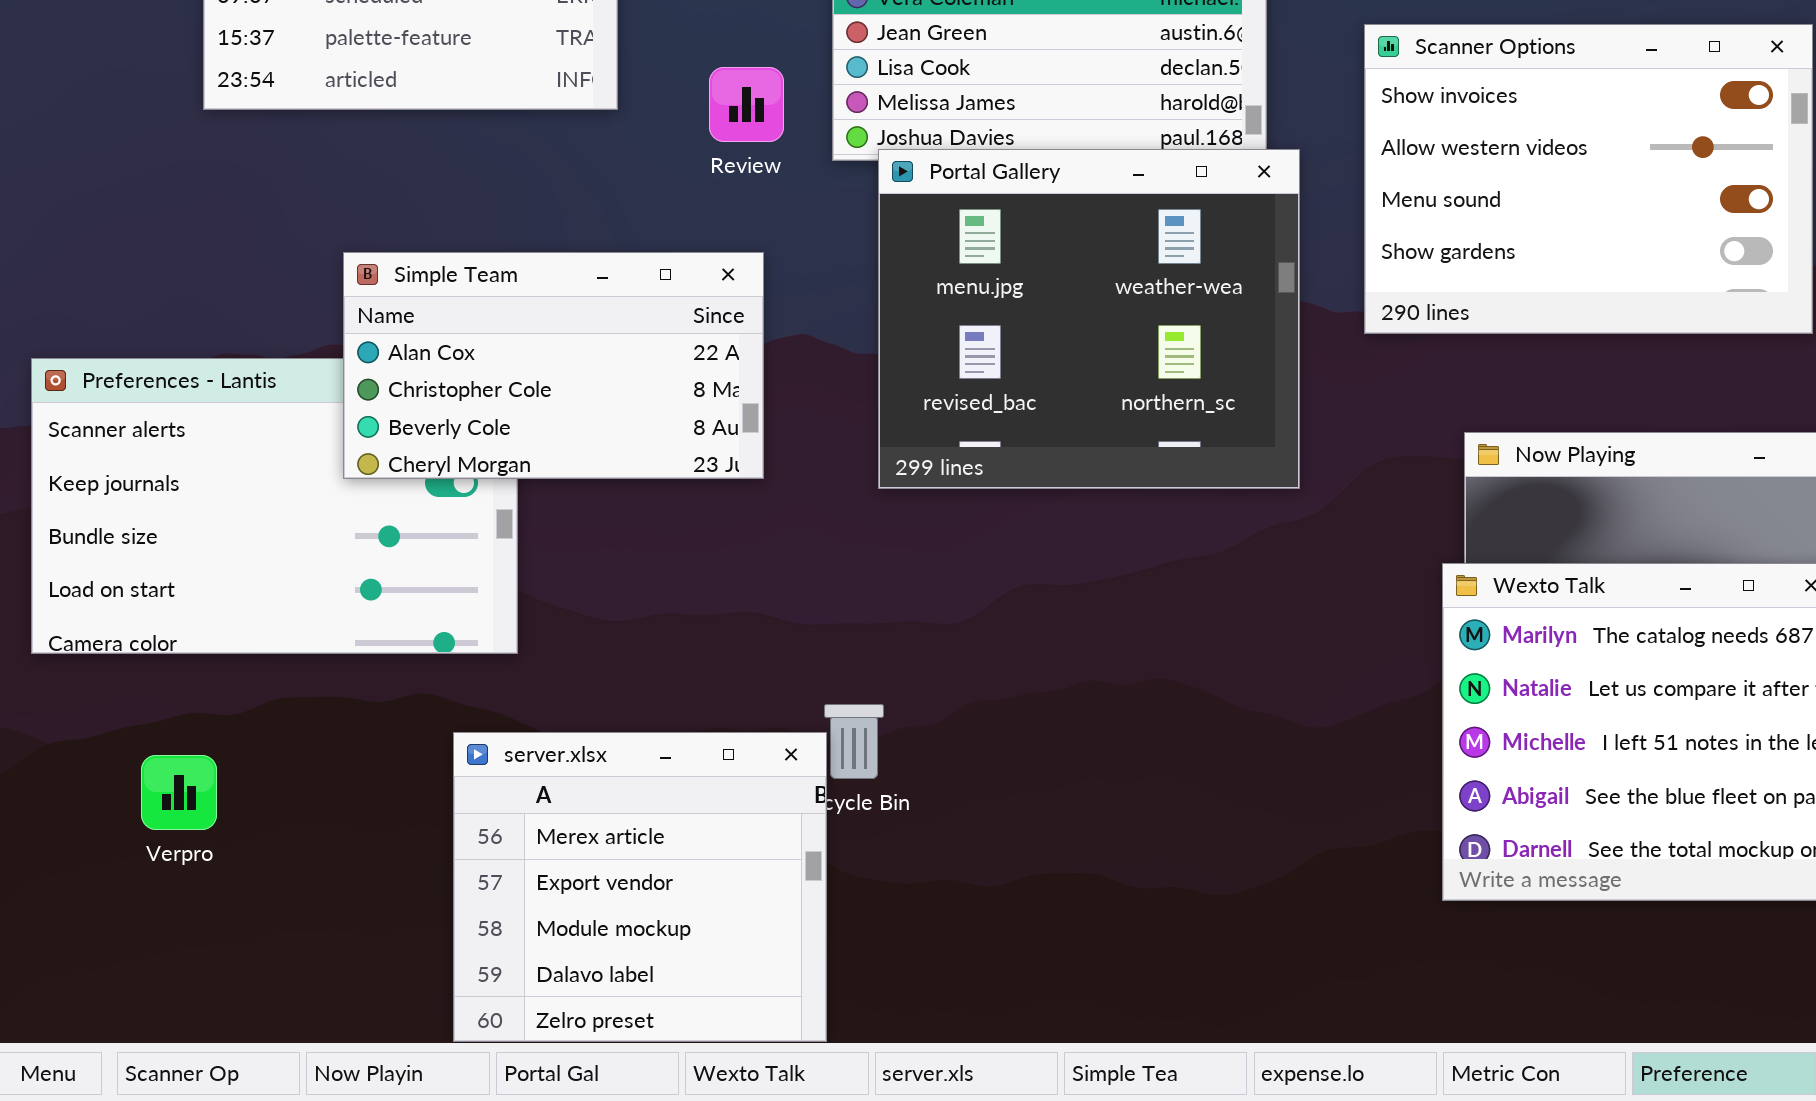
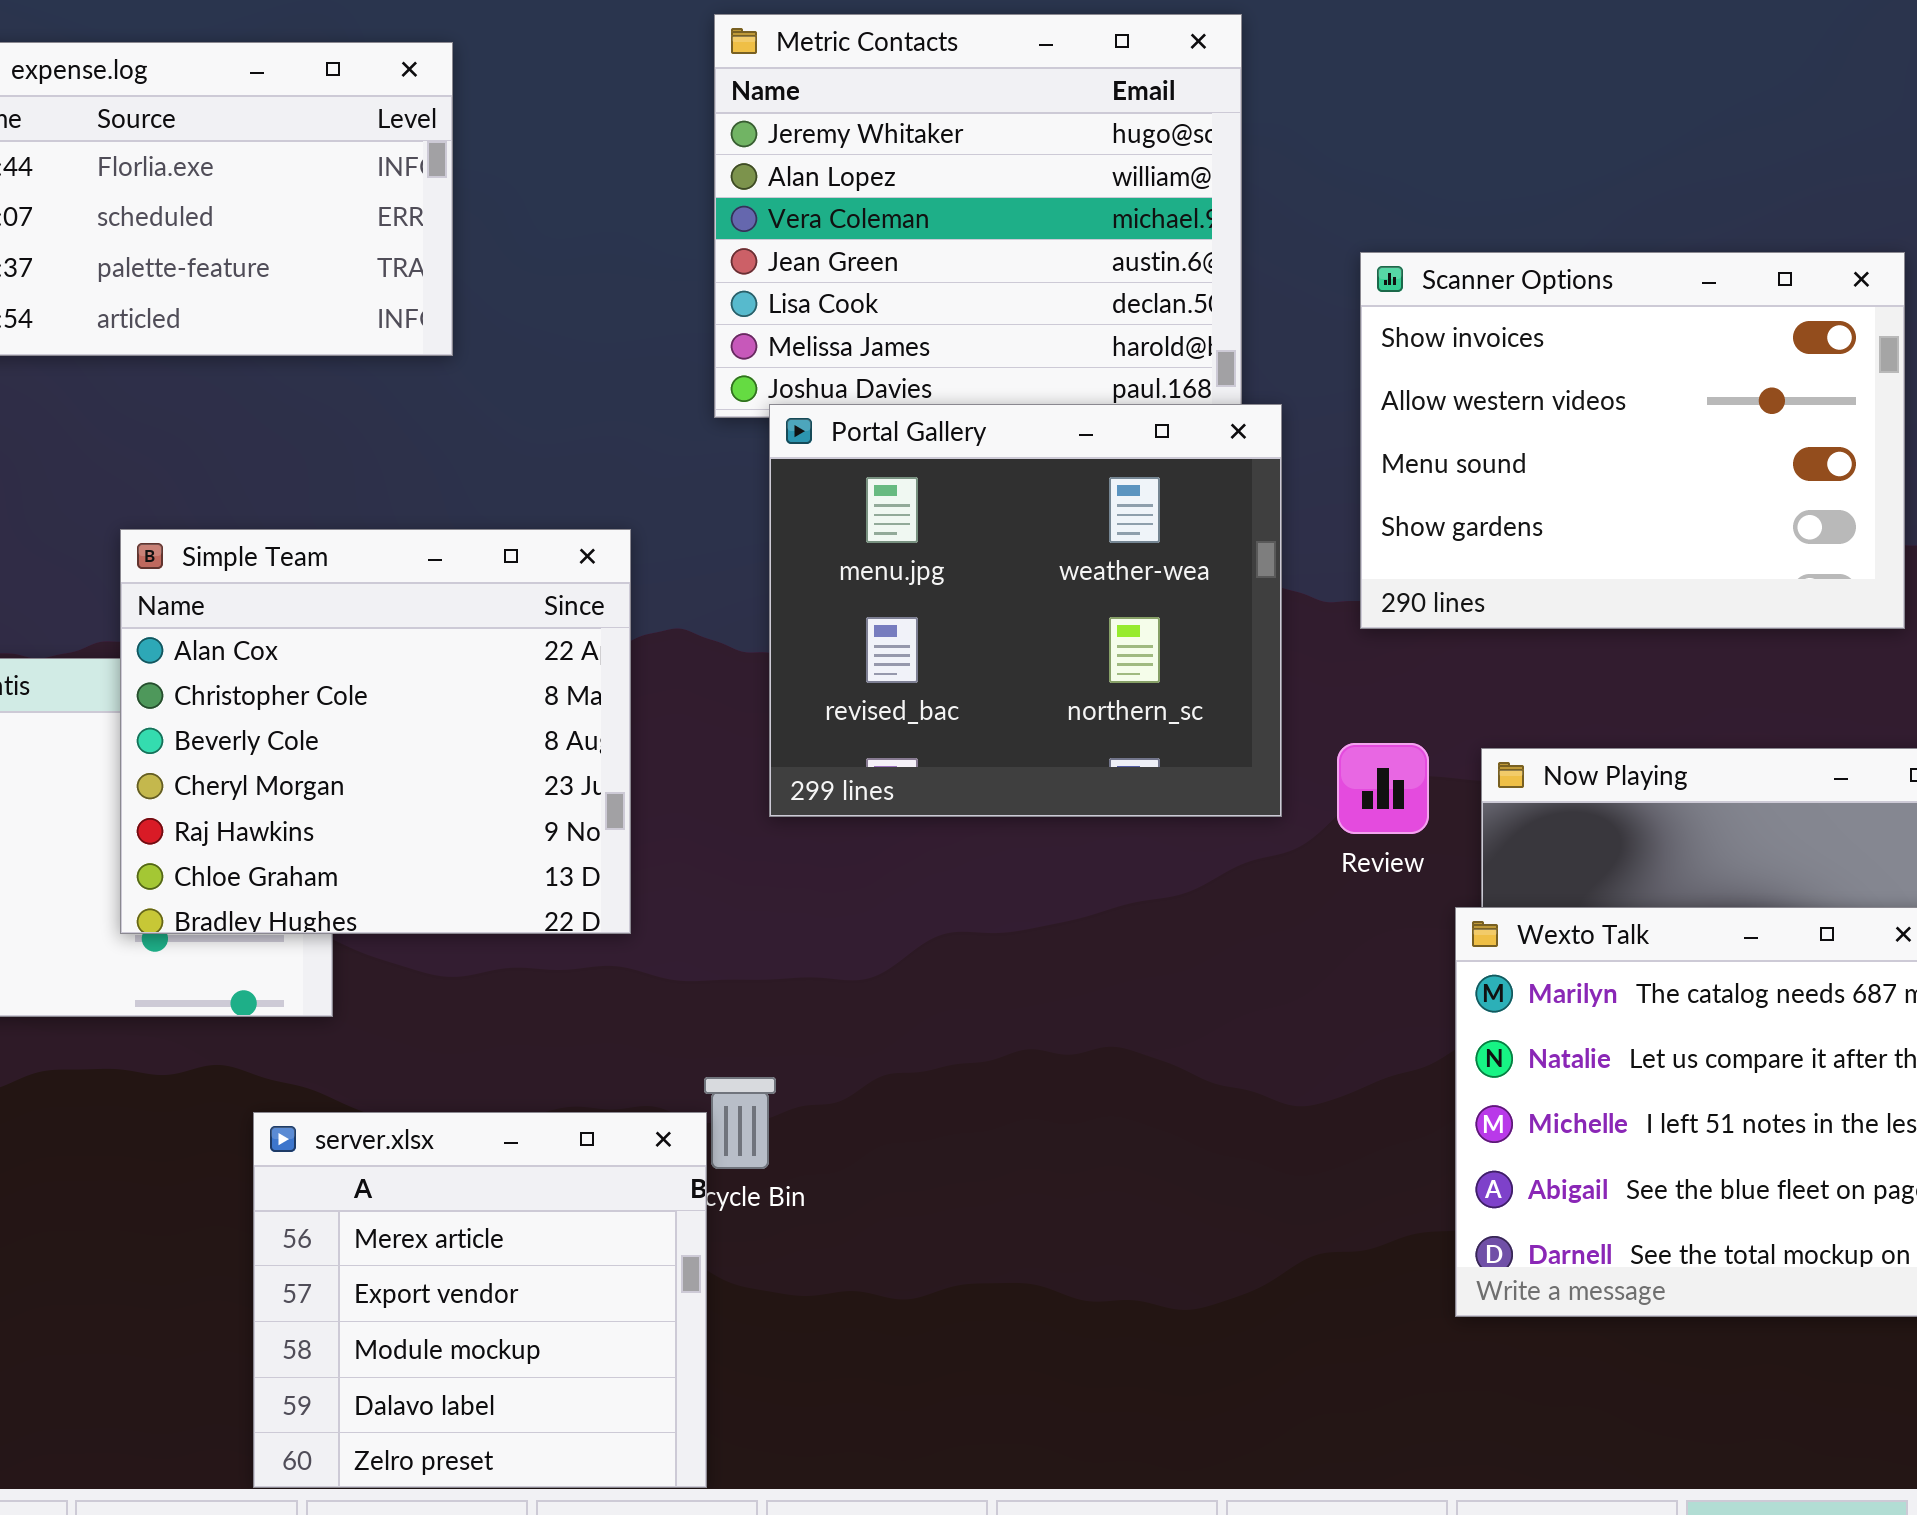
Review: [709,67,784,142] -> [1337,743,1429,834], moved
Simple Team: [343,252,764,479] -> [120,529,631,934], resized

